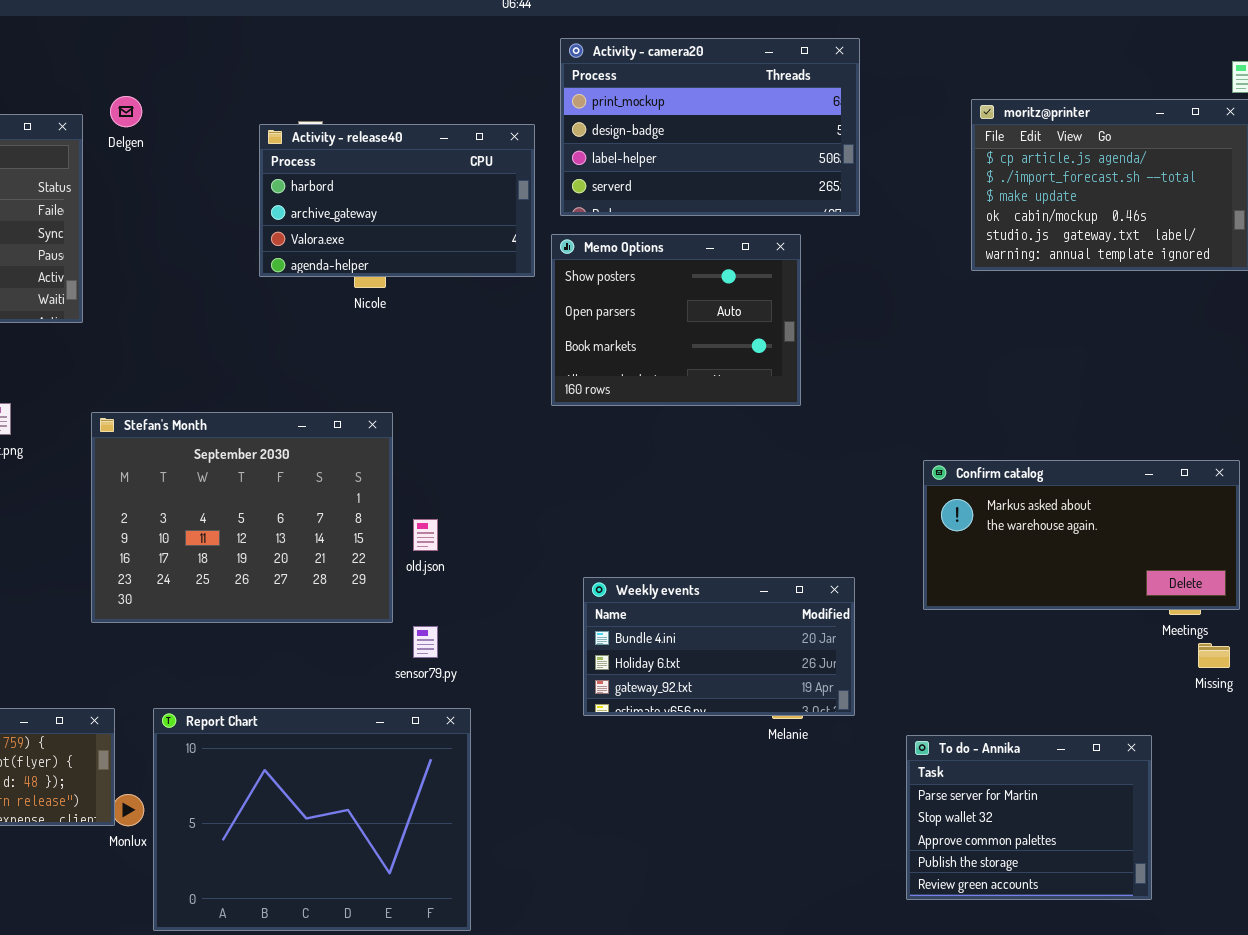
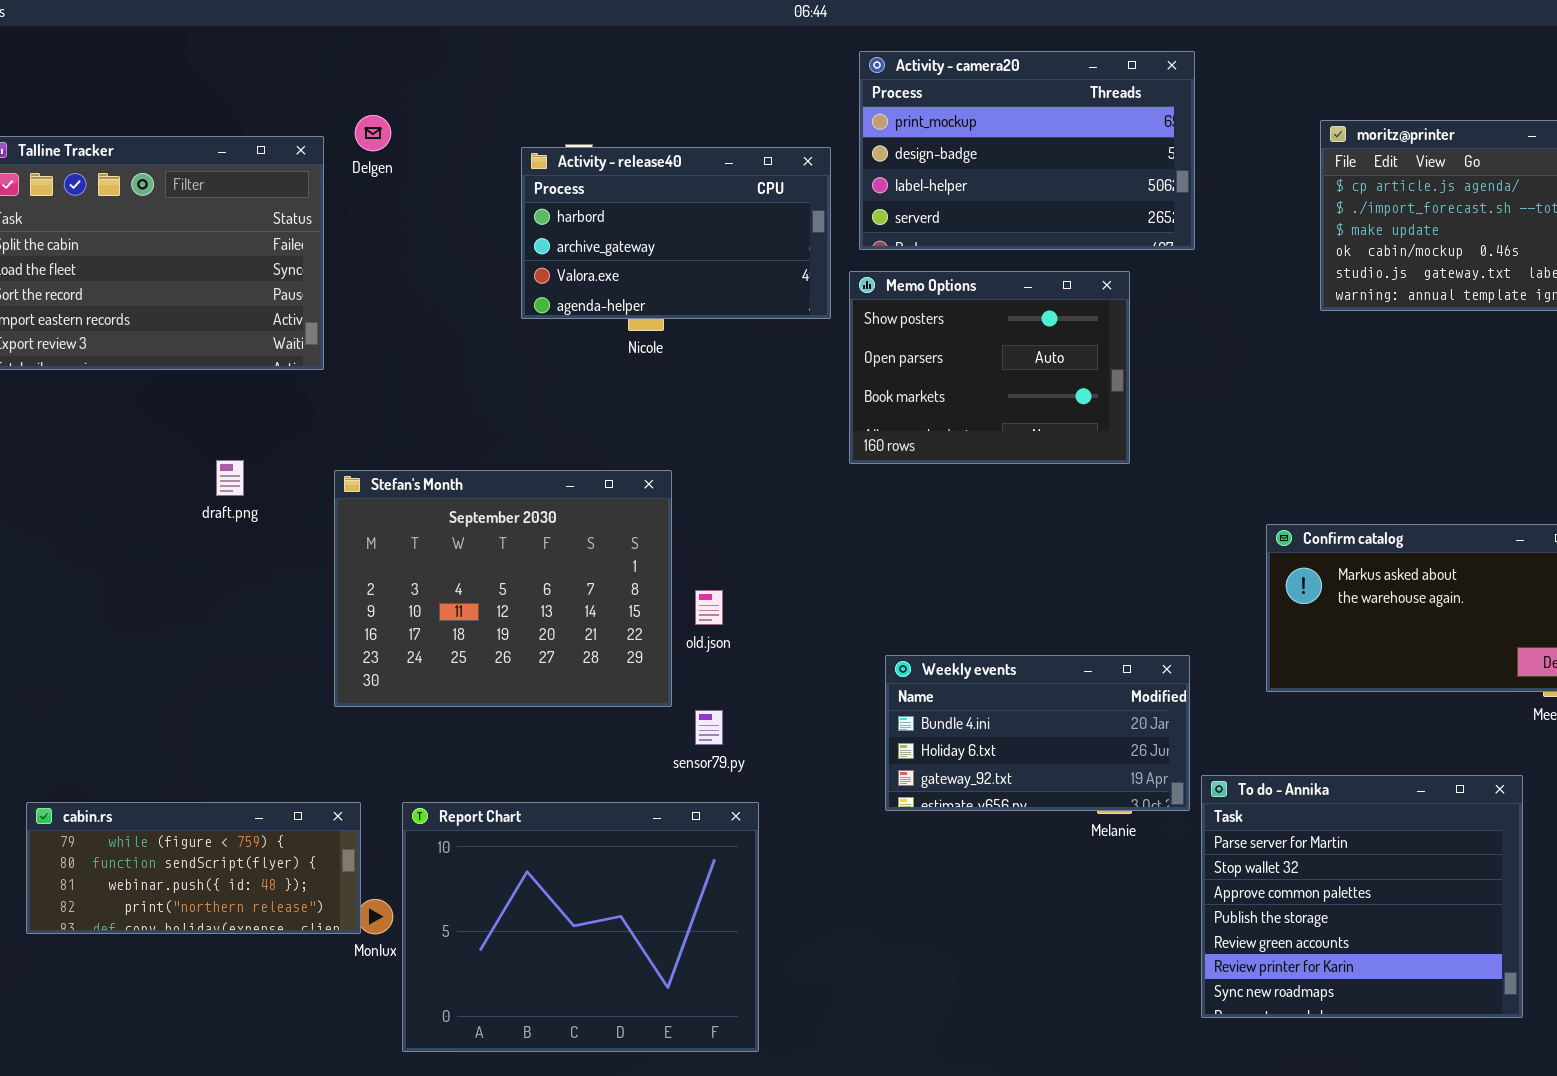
To do - Annika: [906,735,1152,900] -> [1201,775,1523,1018], resized

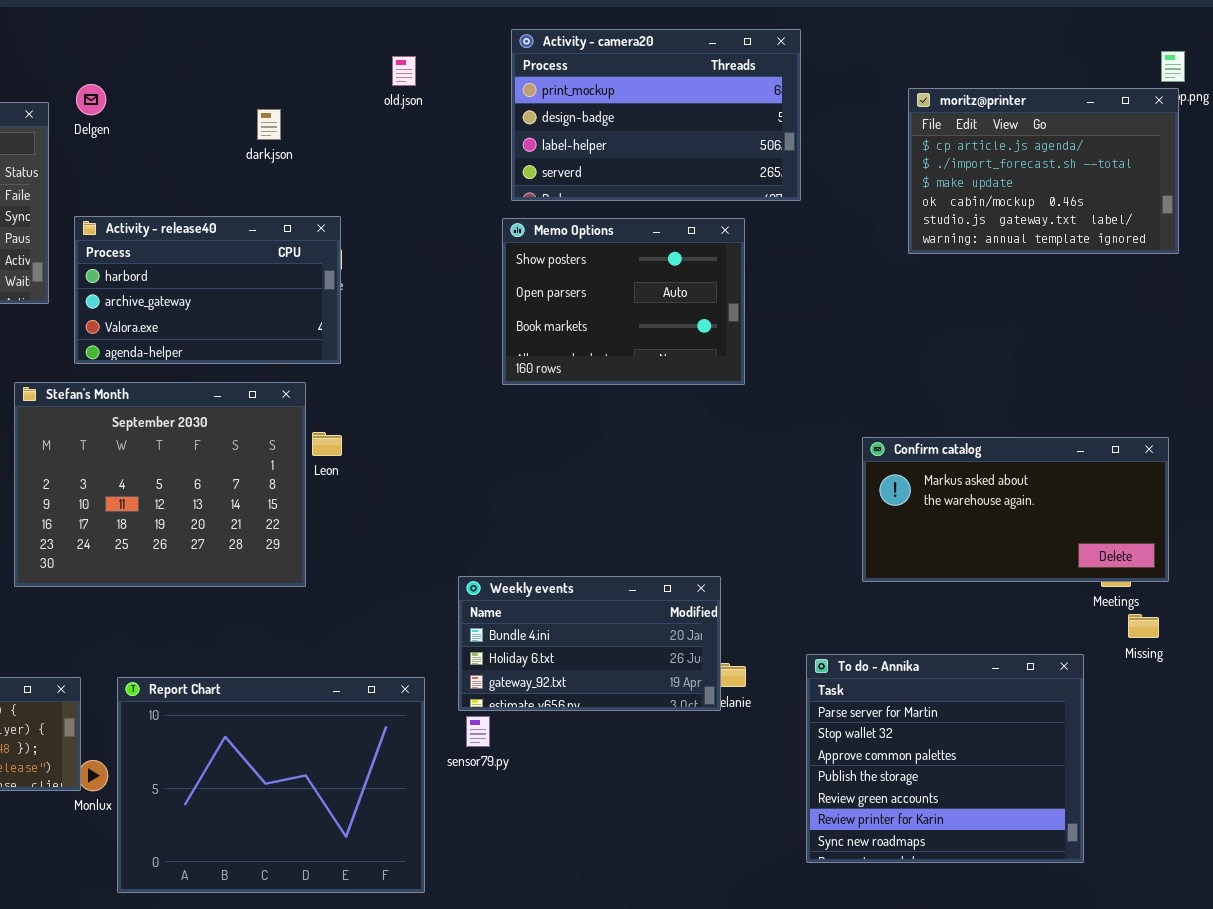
Activity - release40: [521,147,831,319] -> [74,216,341,364], moved
Stefan's Month: [334,470,672,707] -> [14,382,306,587], moved
old.json: [695,590,723,625] -> [392,56,416,86], moved
Weekly events: [885,655,1190,811] -> [458,576,721,711], moved
sensor79.py: [695,710,723,745] -> [466,716,490,747], moved

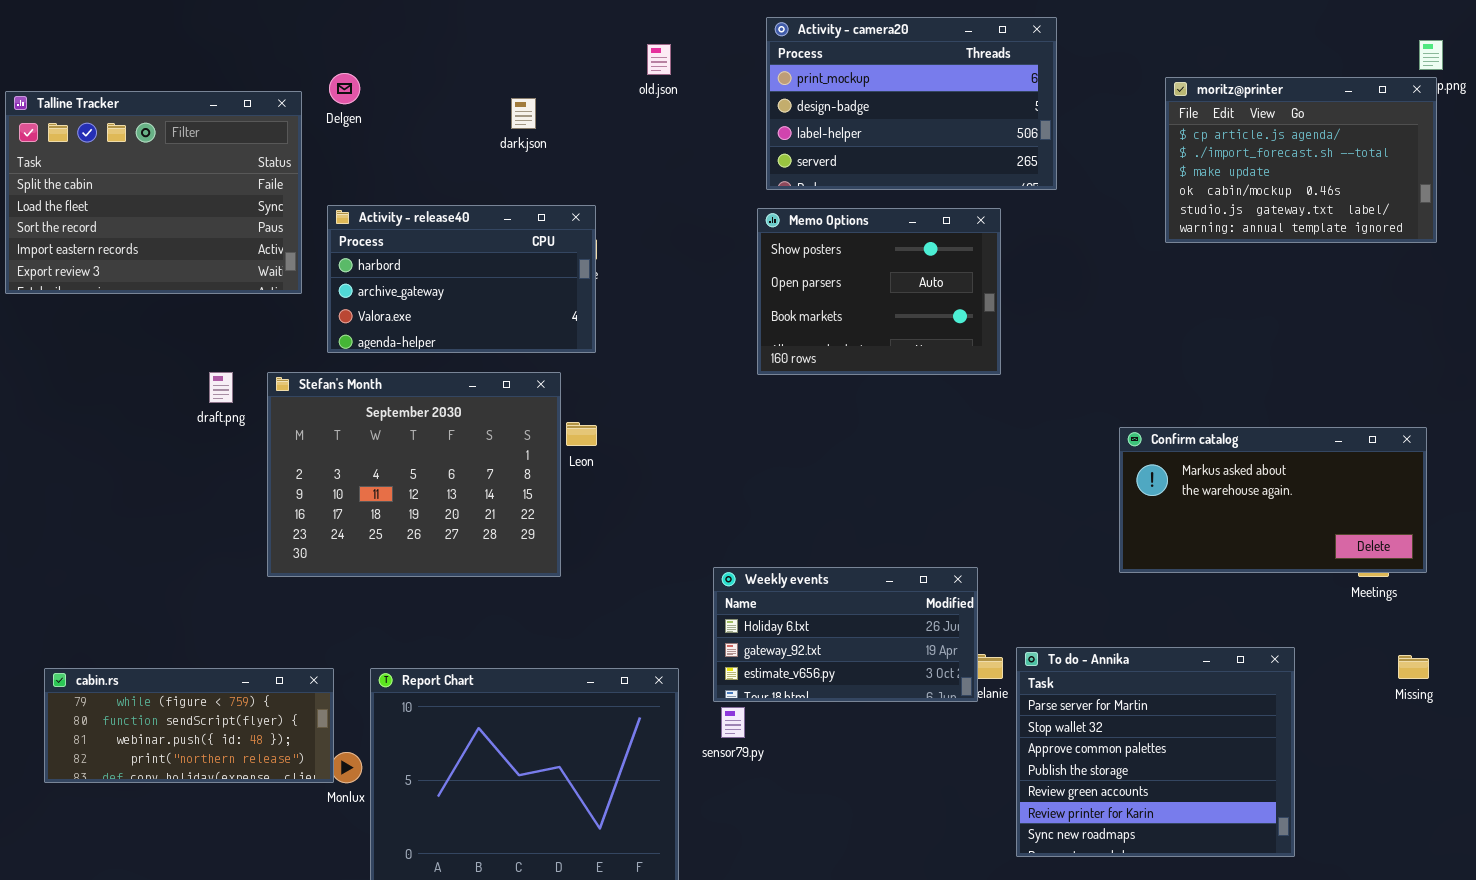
Weekly events: [458,576,721,711] -> [713,567,978,702], scrolled down 1 row
Missing: [1128,614,1159,638] -> [1398,655,1429,679], moved
To do - Annika: [806,654,1084,863] -> [1016,647,1295,857], moved

